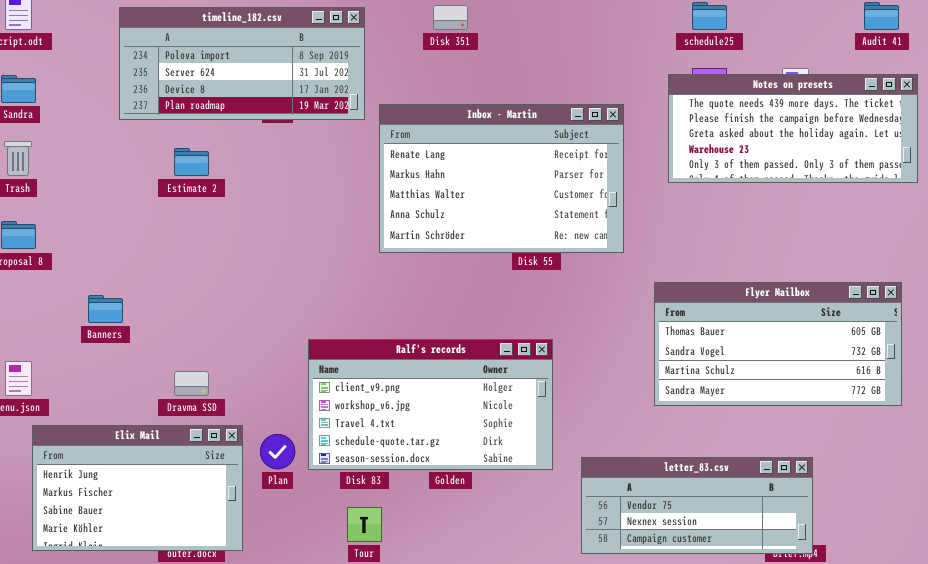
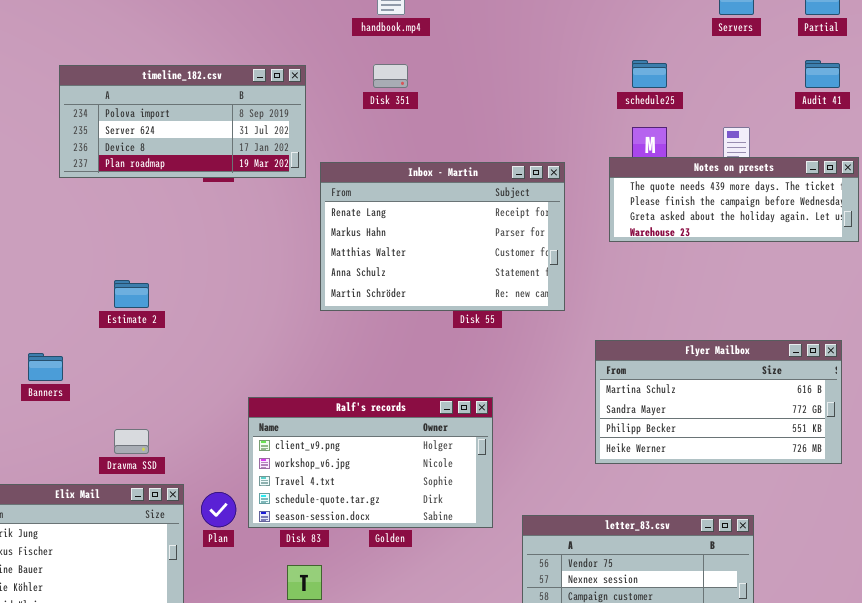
Notes on presets: [668,74,918,183] -> [609,157,859,242], resized
Estimate 2: [174,148,209,176] -> [114,280,149,308], moved
Flyer Mailbox: [654,282,902,406] -> [595,340,842,464], scrolled down 2 rows

